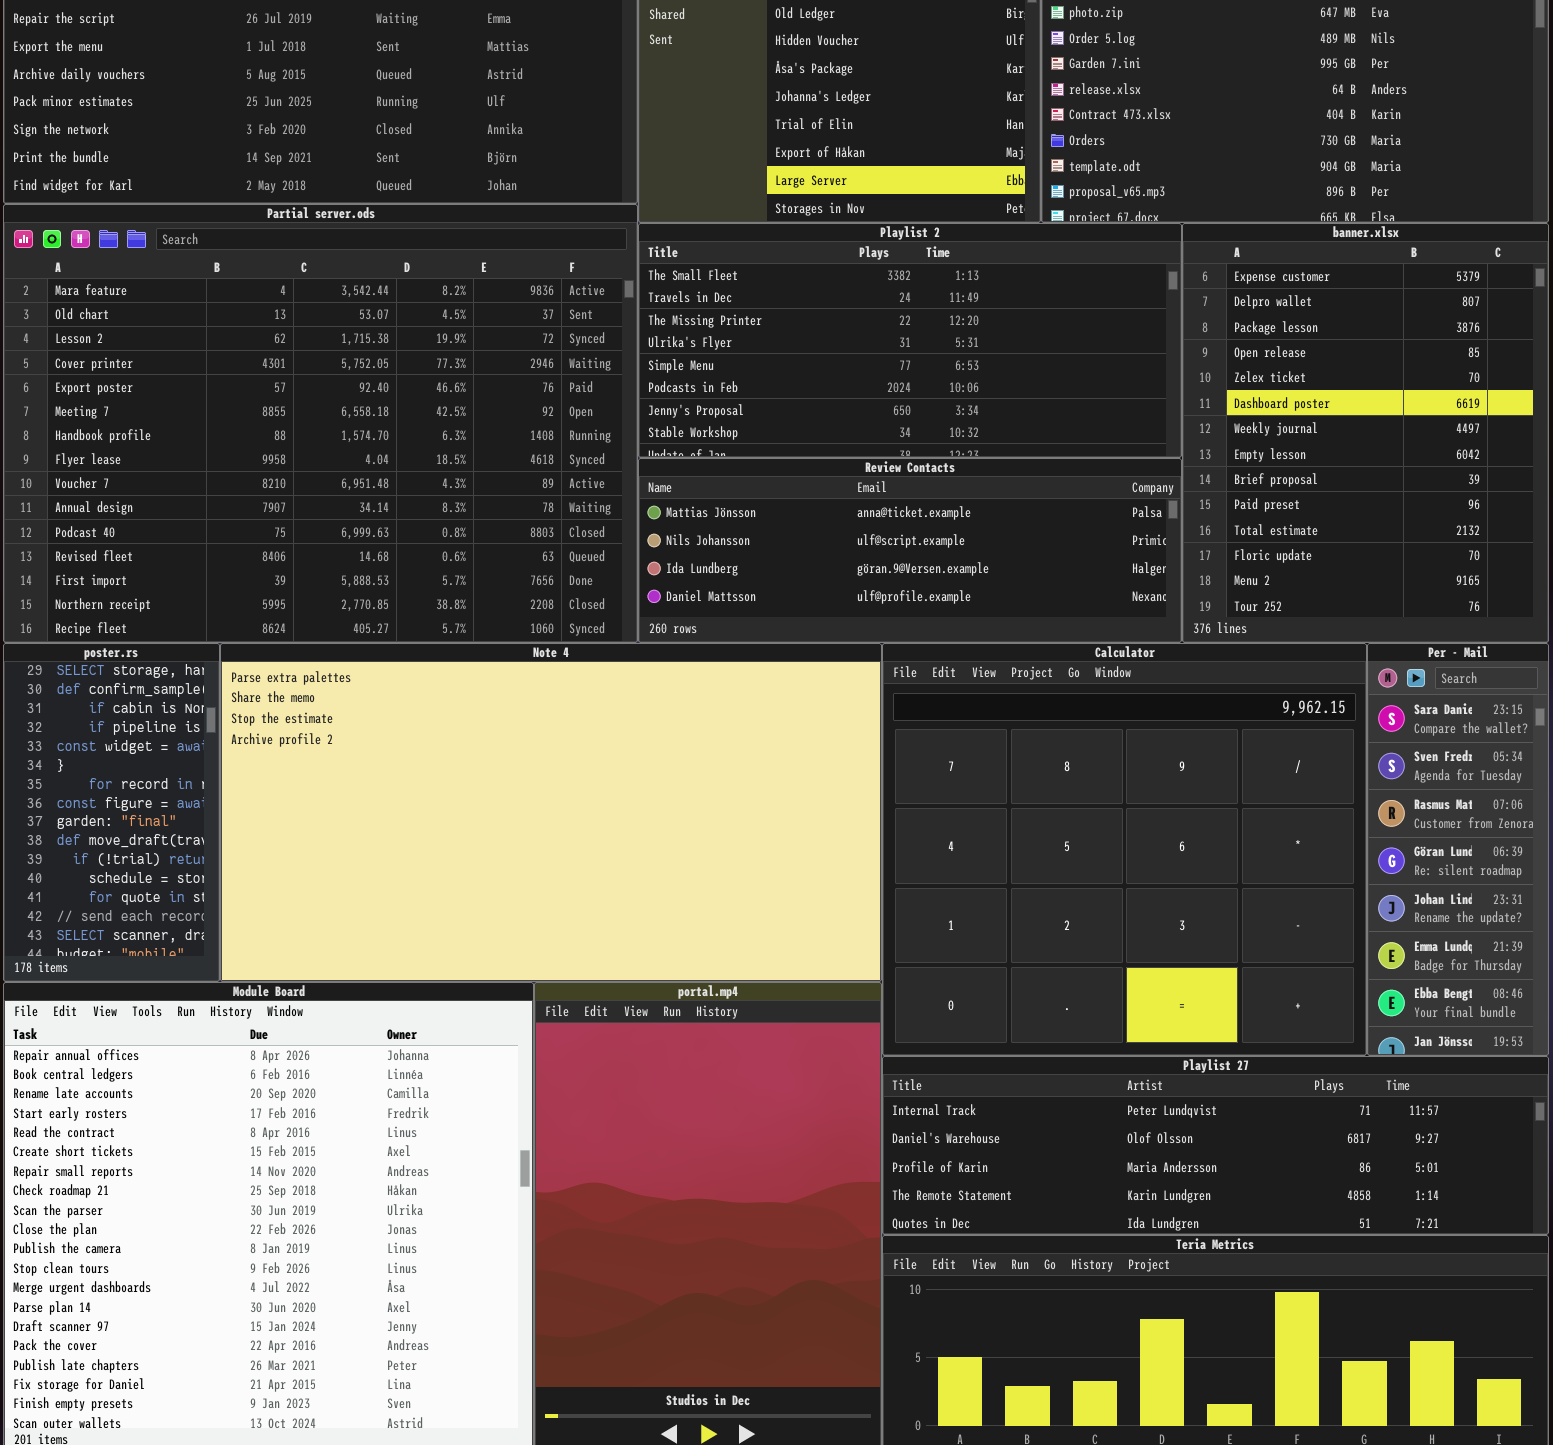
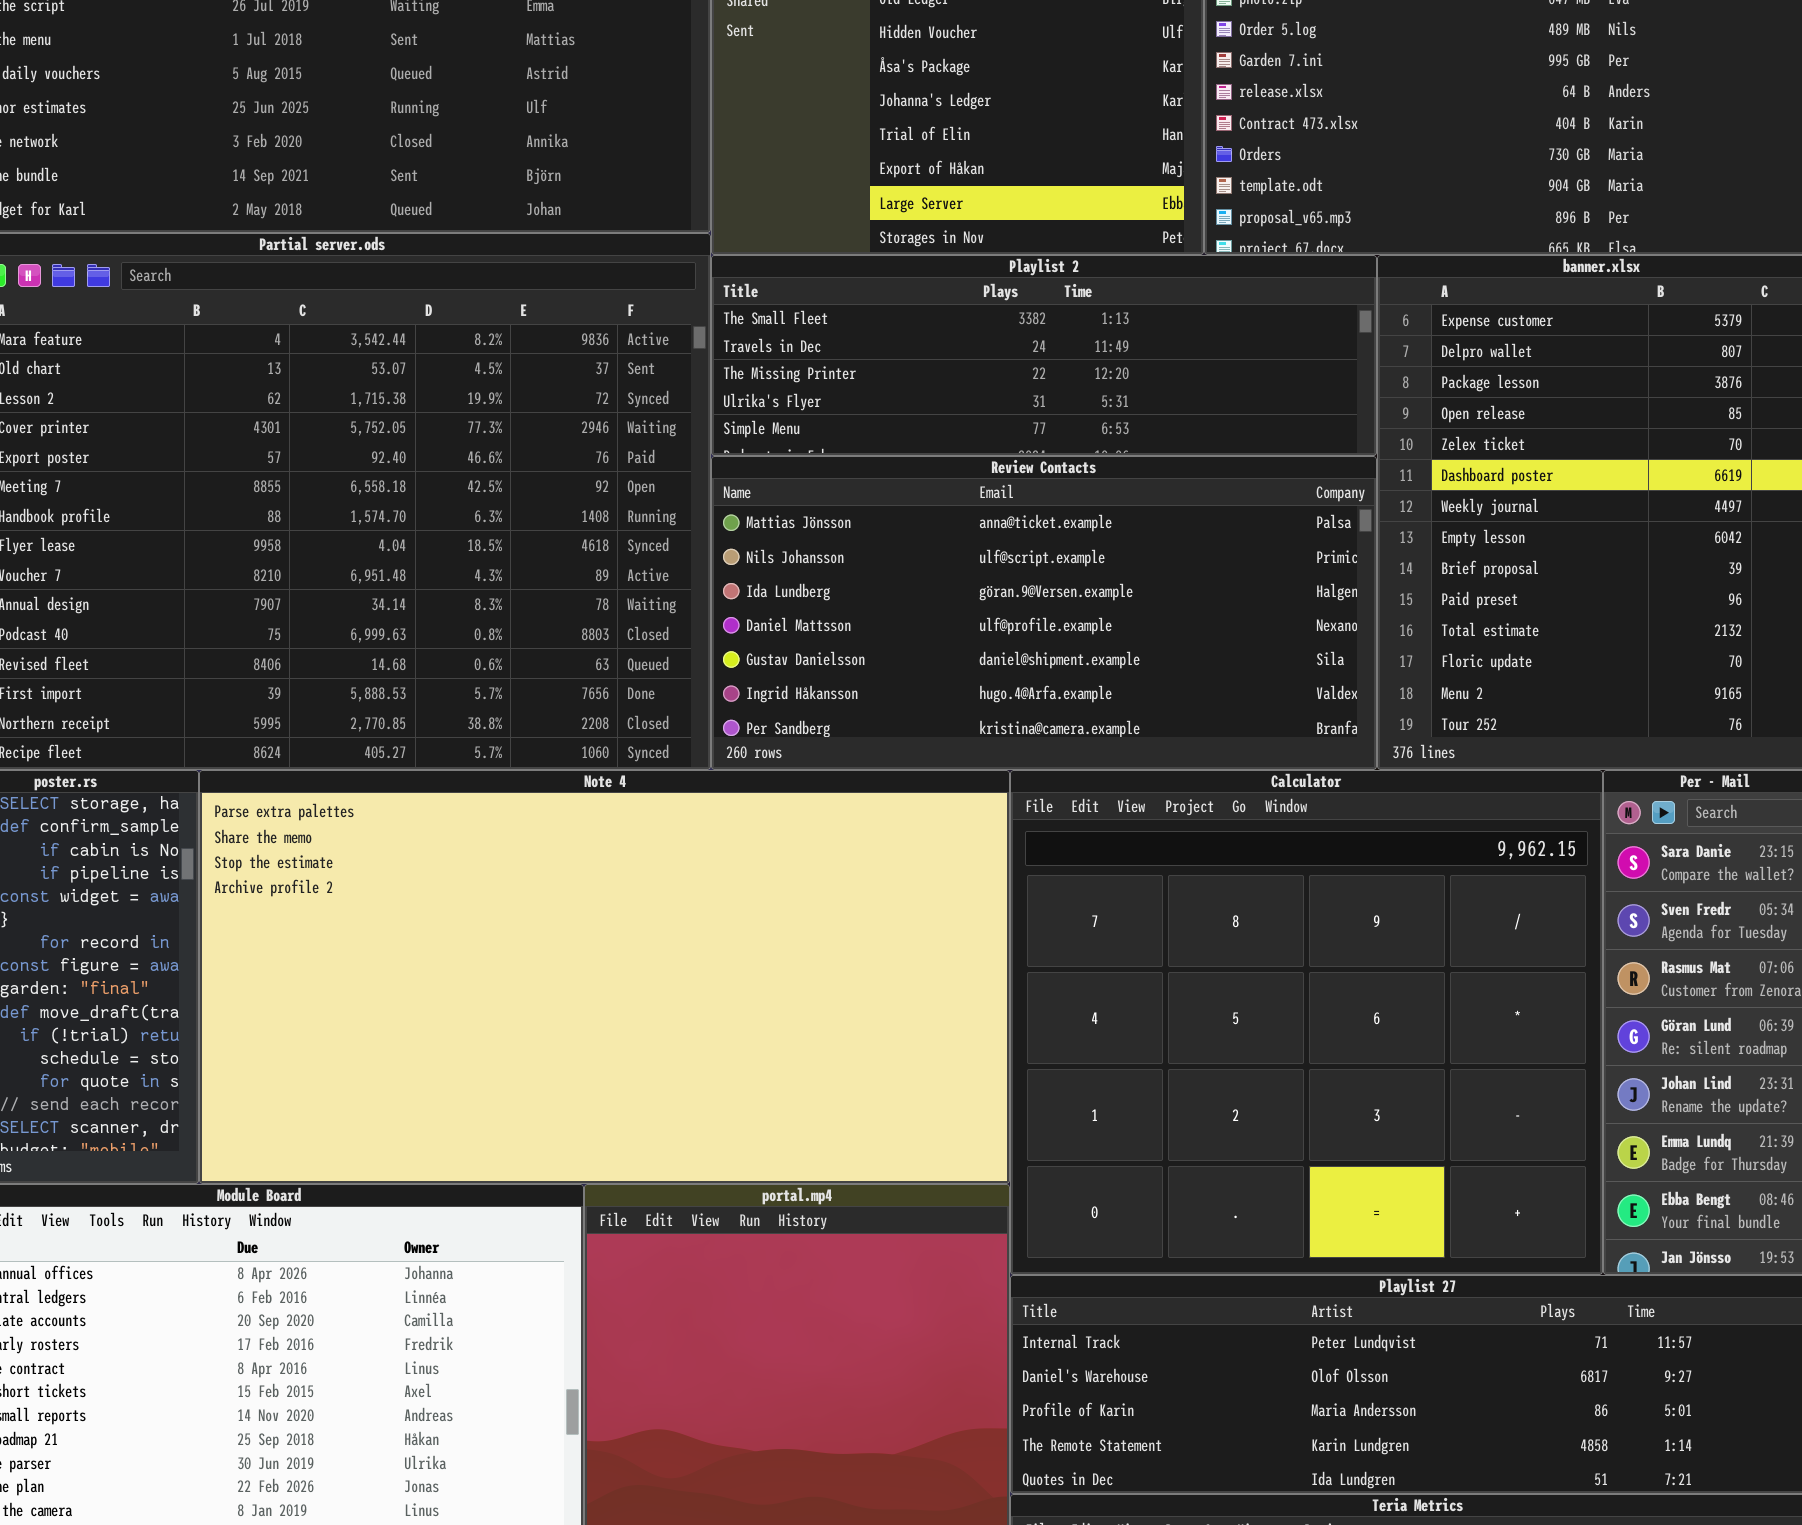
Playlist 2: [638,223,1182,458] -> [711,255,1377,456], resized
Review Contacts: [638,458,1182,643] -> [711,456,1377,770], resized

